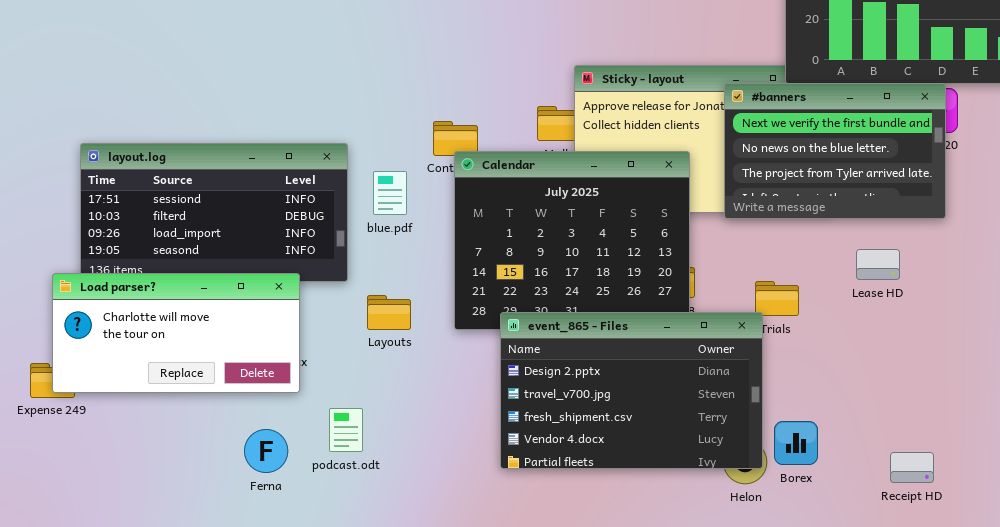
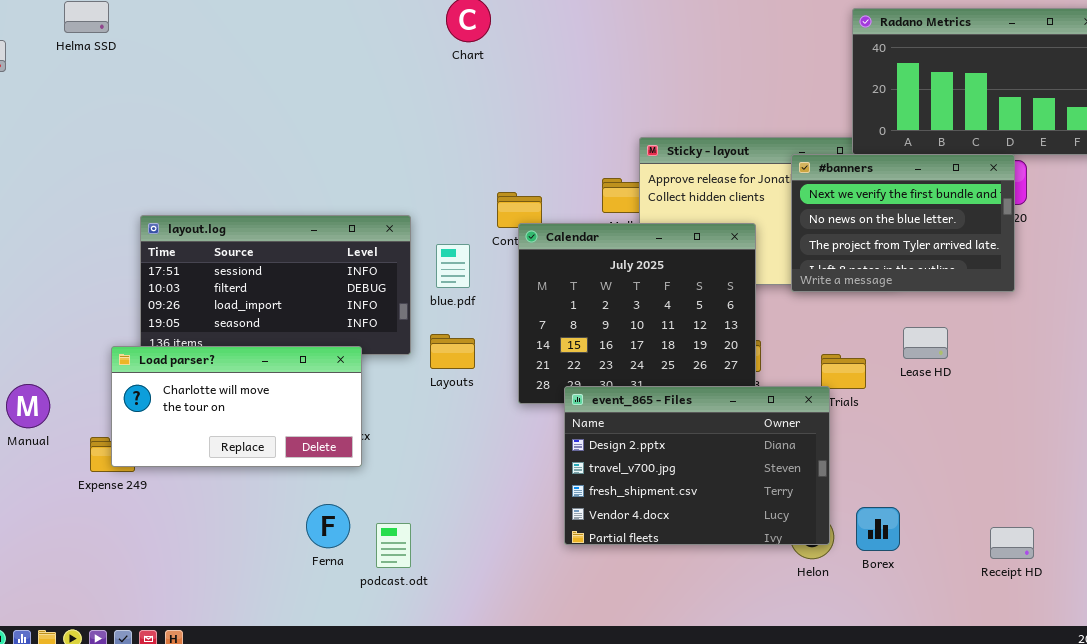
Lease HD: [856,249,900,280] -> [903,327,948,359], moved
Layouts: [367,295,411,330] -> [430,334,475,369], moved
podcast.odt: [329,408,363,452] -> [376,523,411,568], moved
Borex: [774,421,818,465] -> [856,507,900,551], moved
Receipt HD: [890,452,934,483] -> [990,527,1034,559], moved

